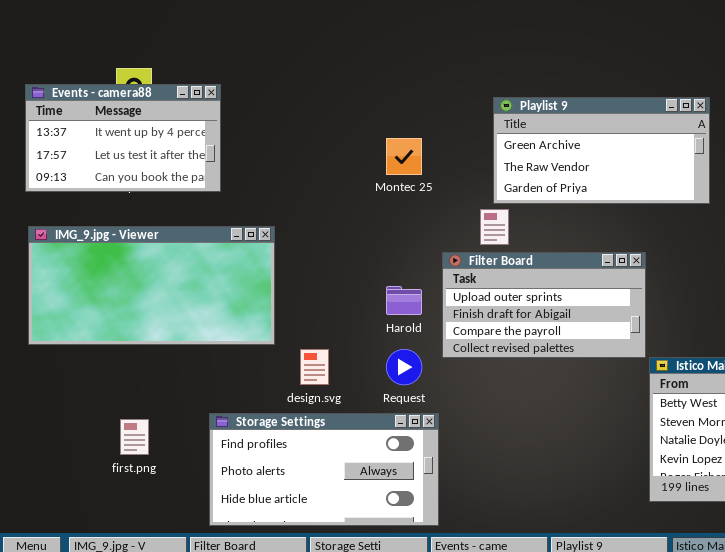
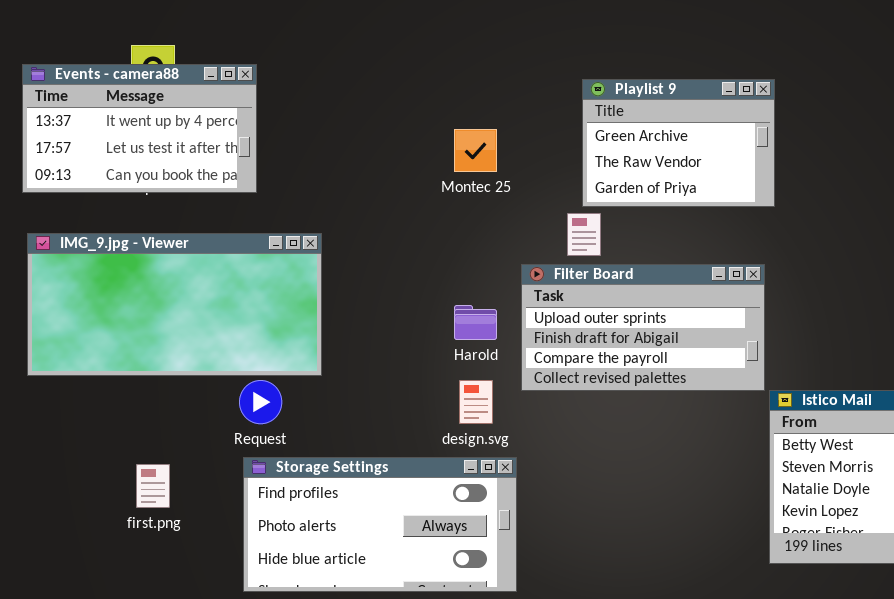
Playlist 9: [493,97,710,204] -> [582,79,775,207], resized
design.svg: [300,349,329,385] -> [459,380,493,424], moved
Request: [386,349,422,385] -> [239,380,282,424], moved

